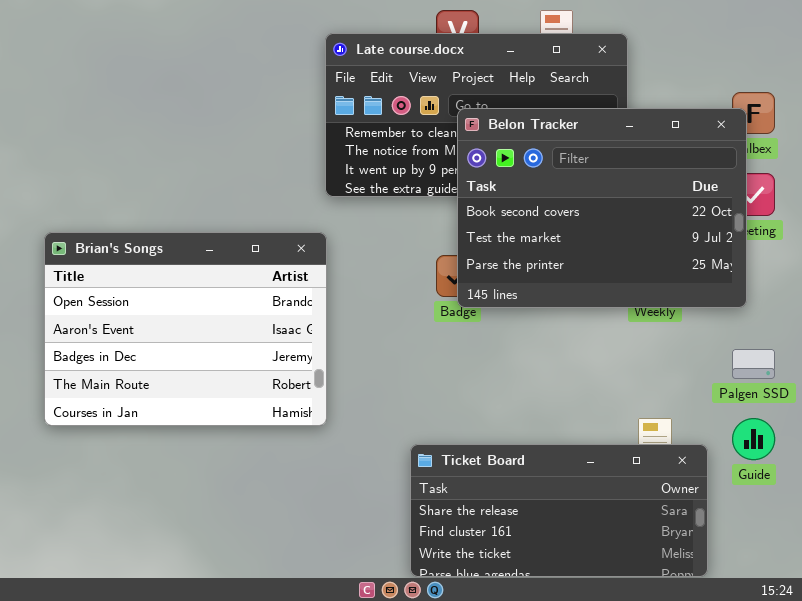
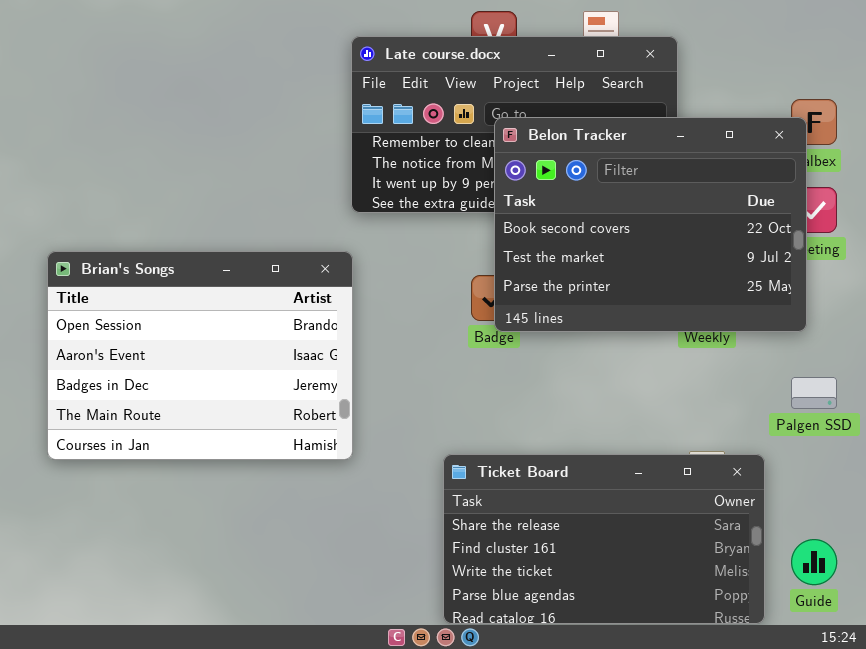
Guide: [732,418,775,460] -> [791,539,837,585], moved
Ticket Board: [410,444,708,577] -> [443,454,765,624], resized

